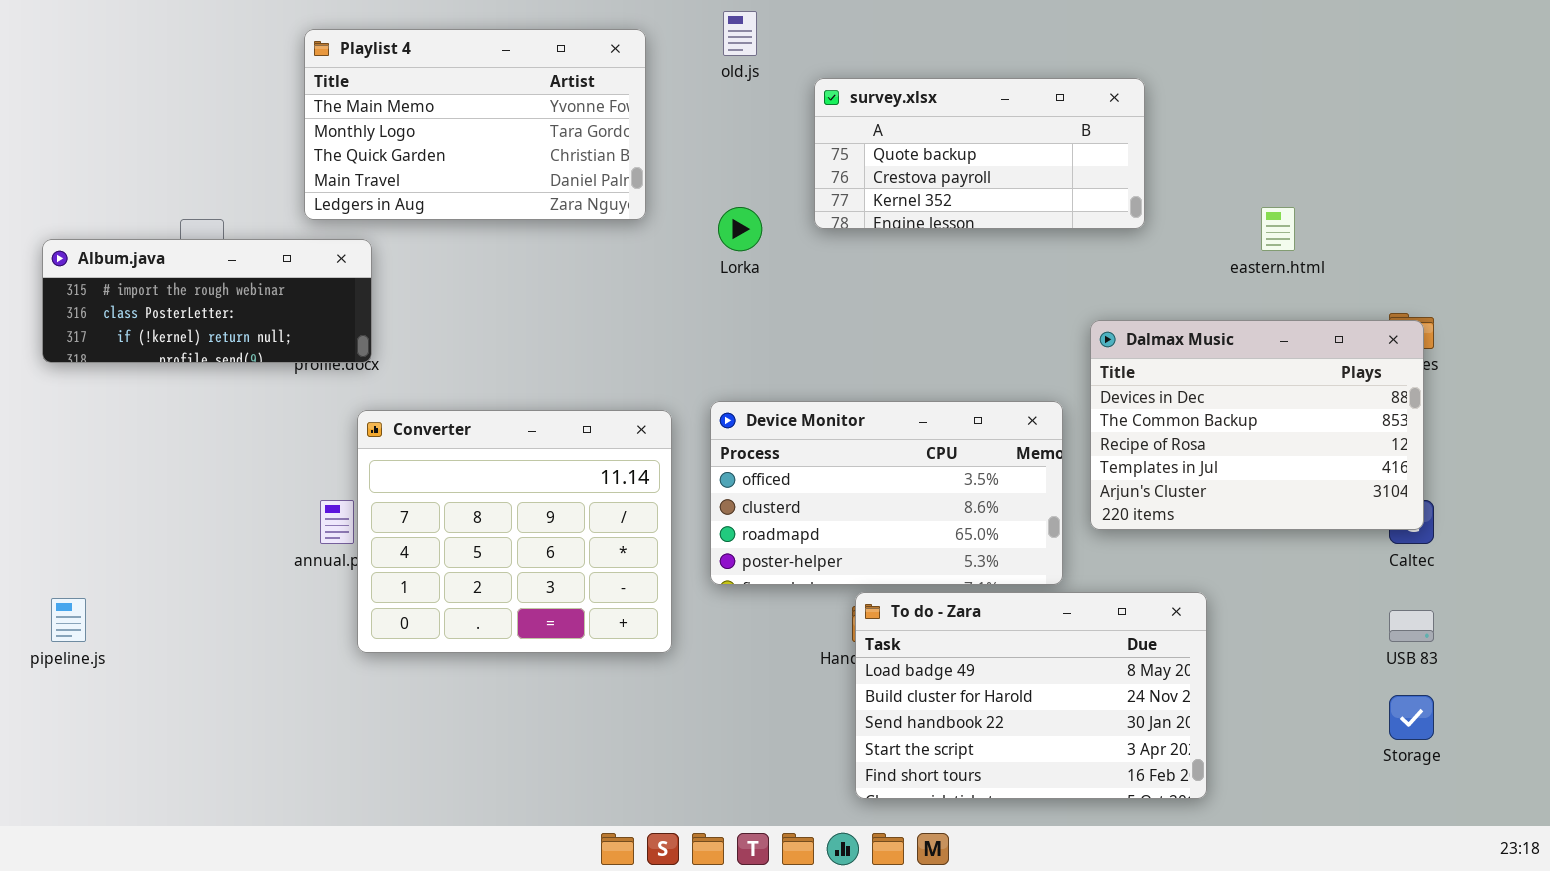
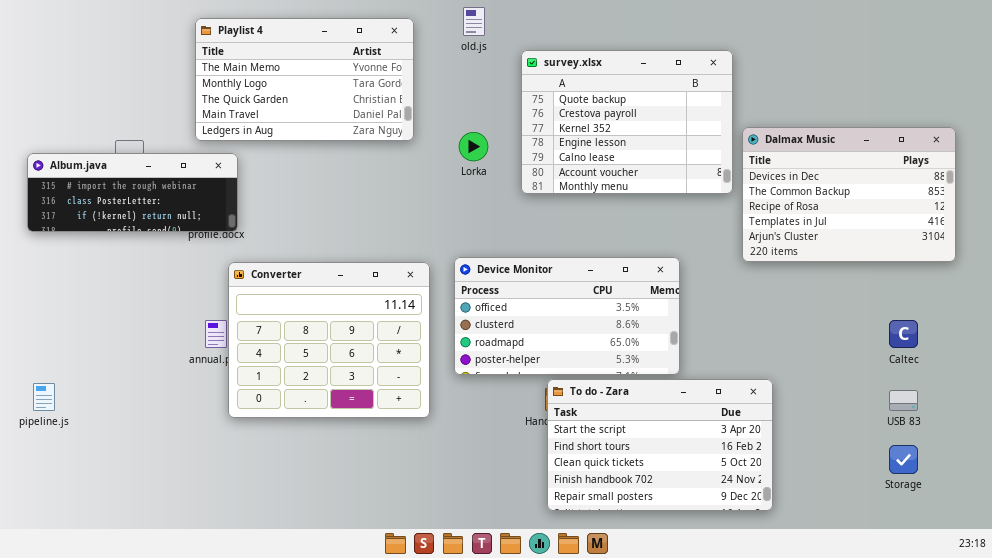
survey.xlsx: [814,78,1145,229] -> [521,50,733,194], resized
Dalmax Music: [1090,320,1424,530] -> [742,127,956,262], moved
To do - Zara: [855,592,1207,799] -> [547,379,773,511], scrolled down 3 rows

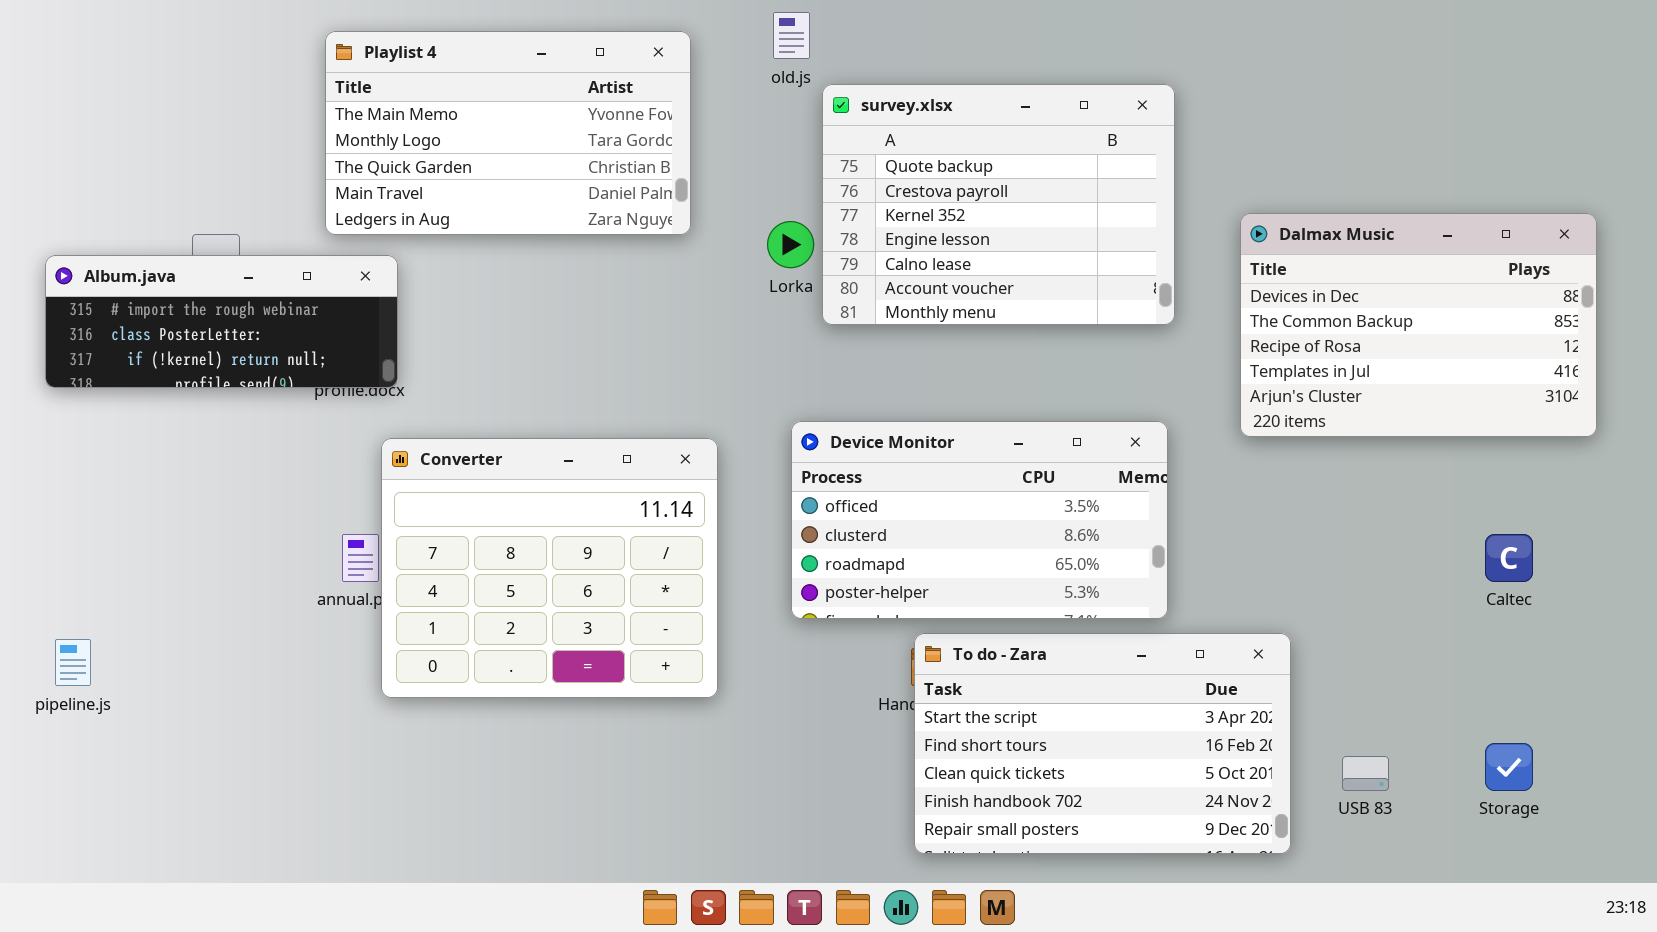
survey.xlsx: [521,50,733,194] -> [822,84,1175,325], moved
Device Monitor: [454,257,680,375] -> [791,421,1168,619], moved
USB 83: [889,390,918,411] -> [1342,756,1389,791], moved

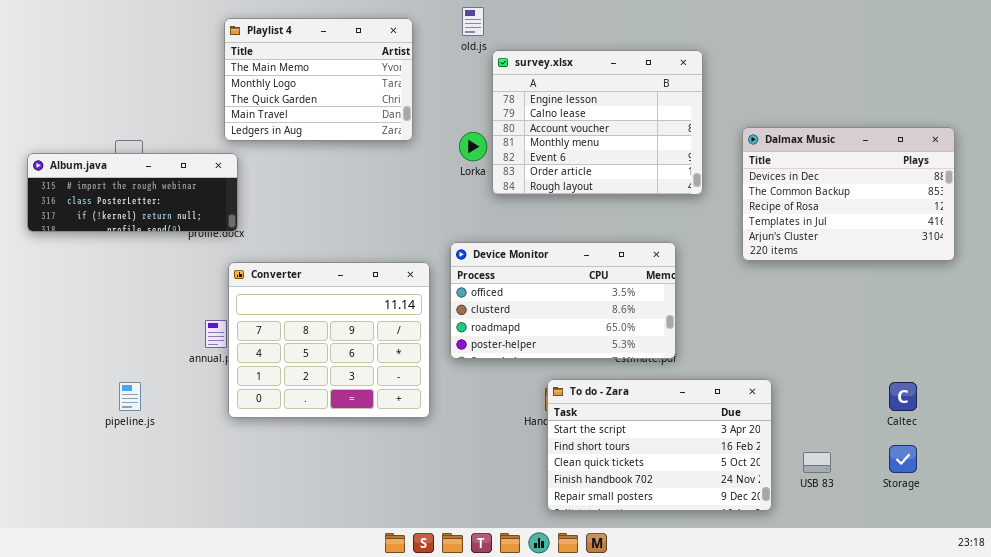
Playlist 4: [325,31,691,235] -> [224,18,413,141], resized
survey.xlsx: [822,84,1175,325] -> [492,50,703,195], scrolled down 3 rows
Device Monitor: [791,421,1168,619] -> [450,242,676,359], moved
Caltec: [1485,534,1533,582] -> [889,382,917,411], moved
pipeline.js: [55,639,91,686] -> [119,382,141,411], moved

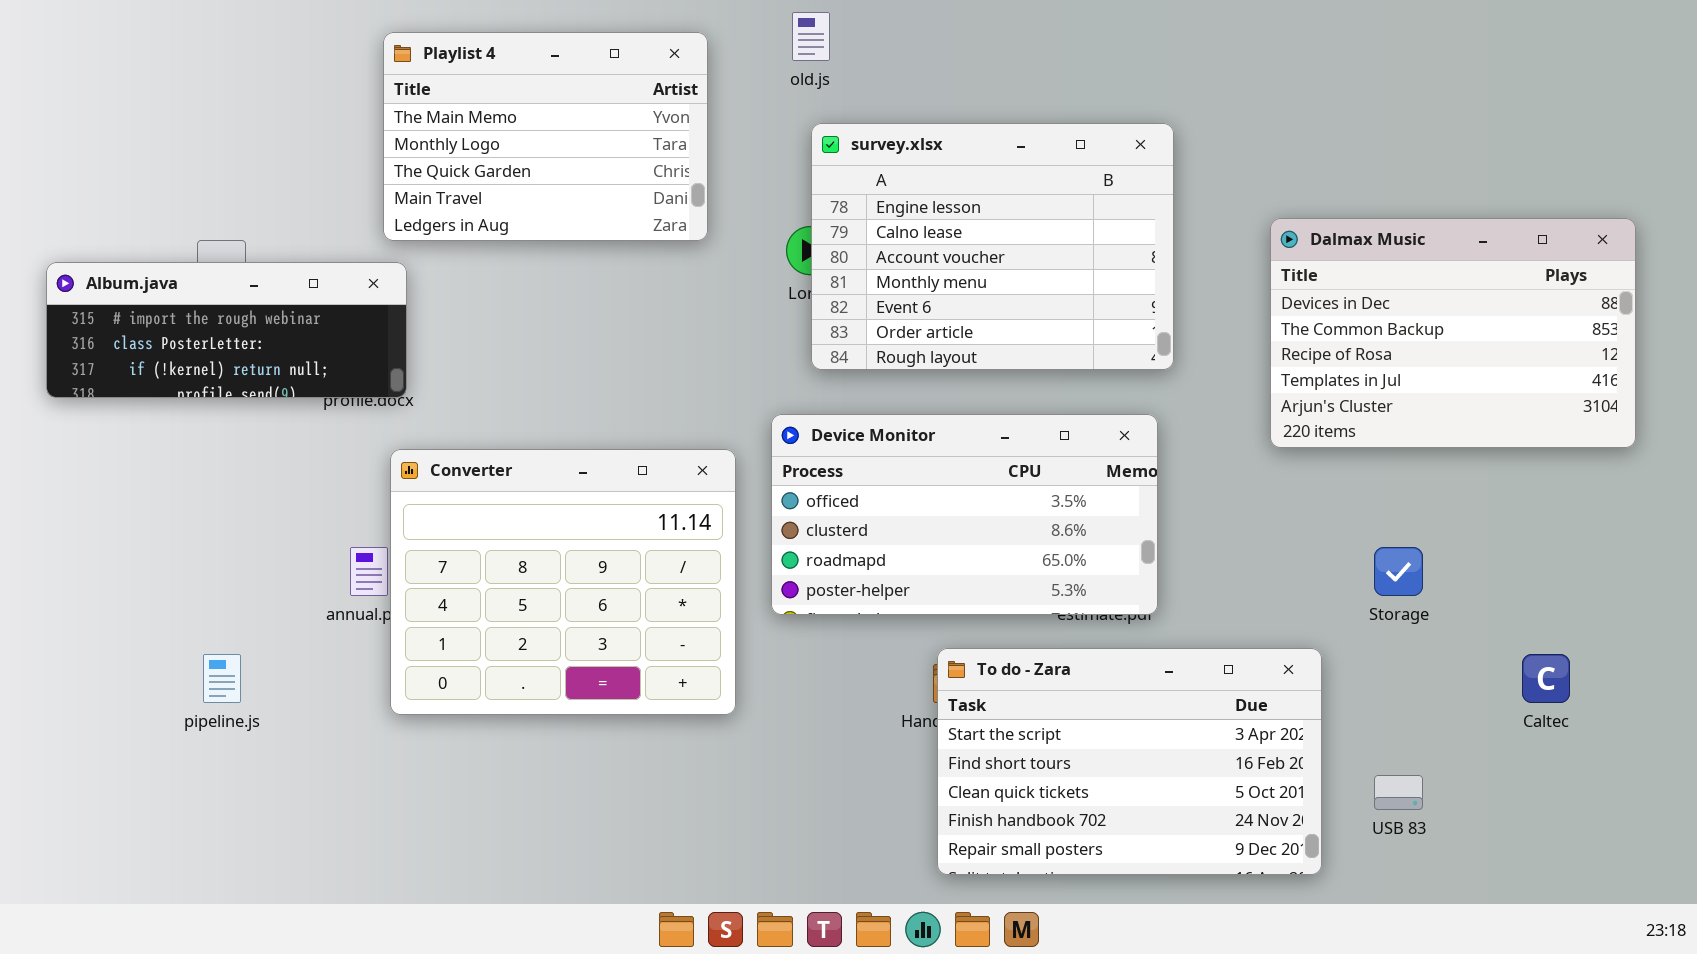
survey.xlsx: [492,50,703,195] -> [811,123,1174,370], moved
Storage: [889,445,917,473] -> [1374,547,1423,596], moved

